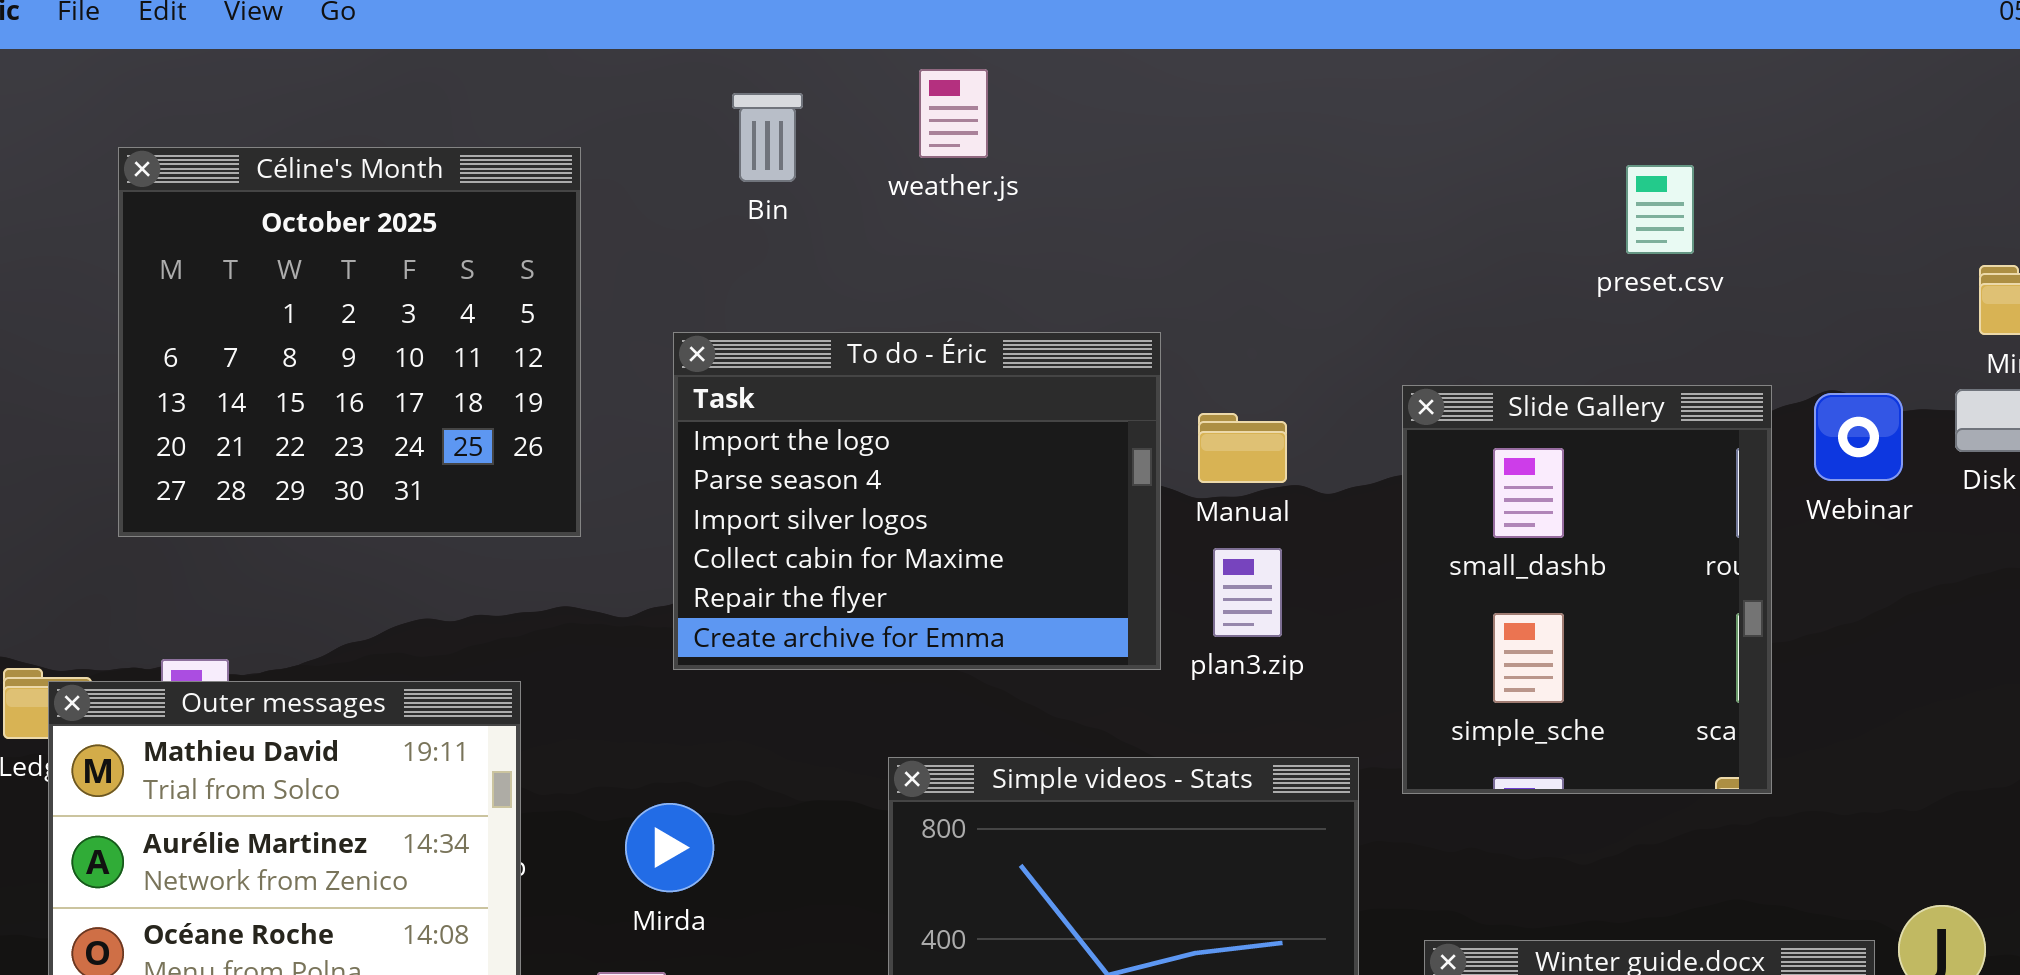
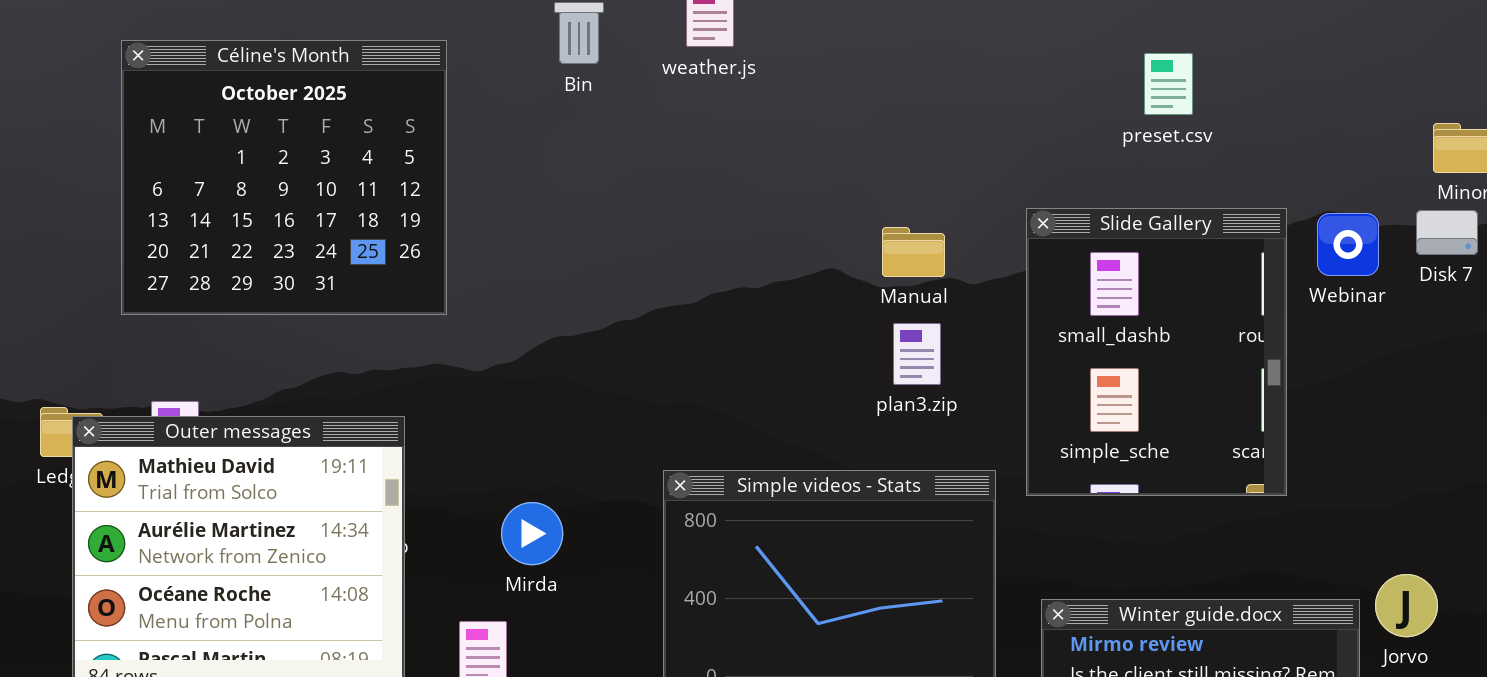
preset.csv: [1626,165,1694,254] -> [1144,53,1193,115], moved
To do - Éric: [673,332,1161,670] -> none, closed
Mirda: [625,803,714,892] -> [501,502,563,565], moved

